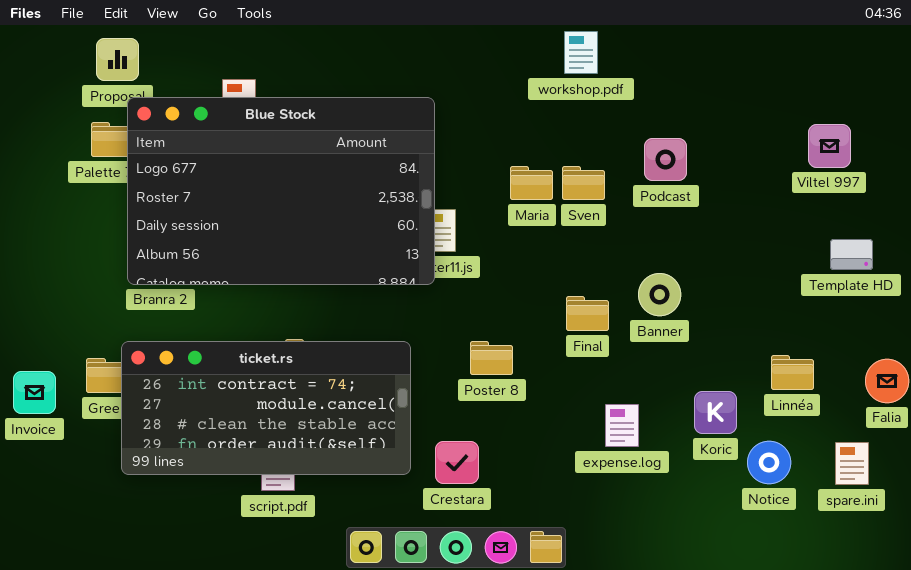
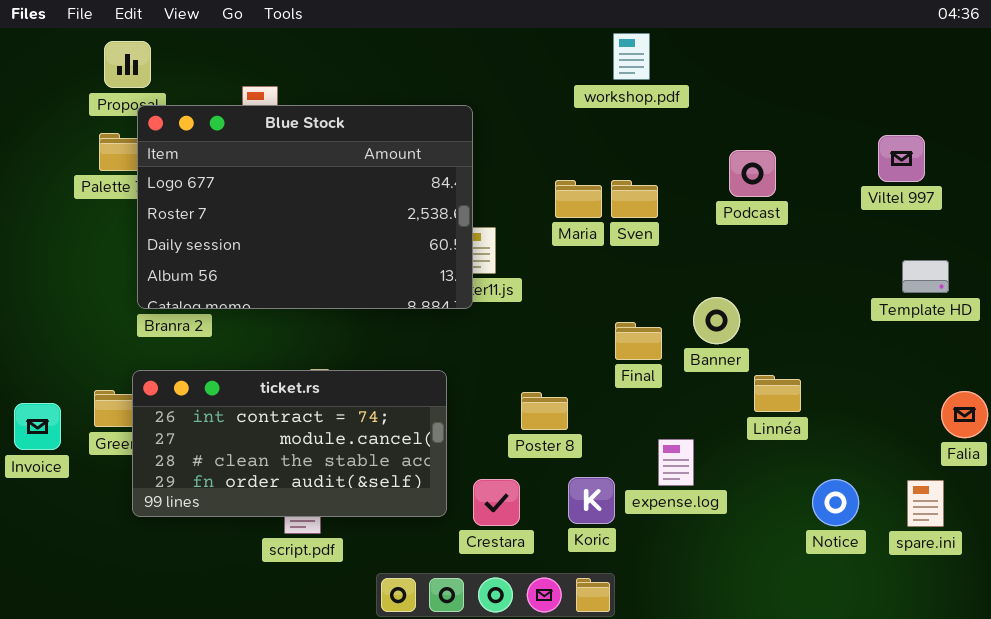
Podcast: [644,138,687,181] -> [729,150,776,197], moved
Poster 8: [470,341,513,375] -> [521,392,568,430], moved
Linnéa: [771,355,814,390] -> [754,375,801,412], moved
Koric: [694,391,737,434] -> [568,477,615,524], moved

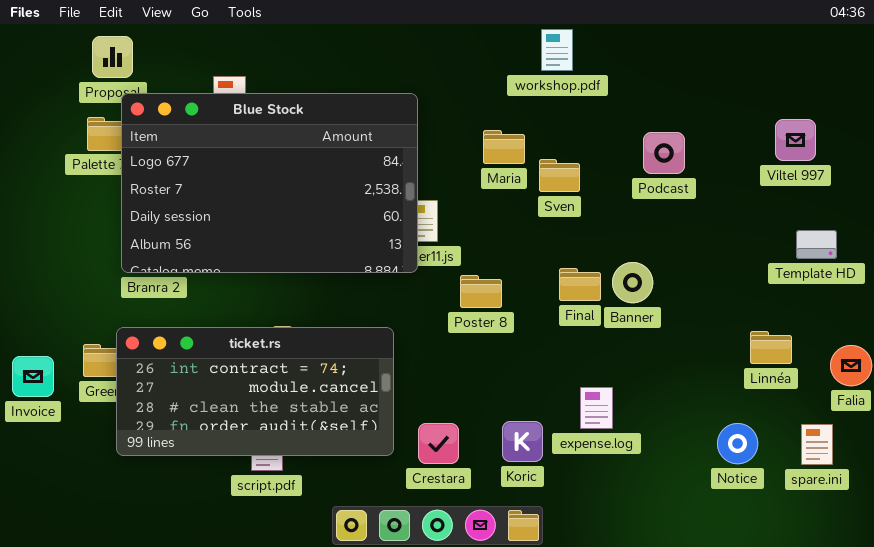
Maria: [555,180,602,218] -> [483,130,525,164], moved
Final: [615,322,662,360] -> [559,268,601,301], moved
Linnéa: [754,375,801,412] -> [750,331,792,364], moved
Poster 8: [521,392,568,430] -> [460,275,502,308], moved

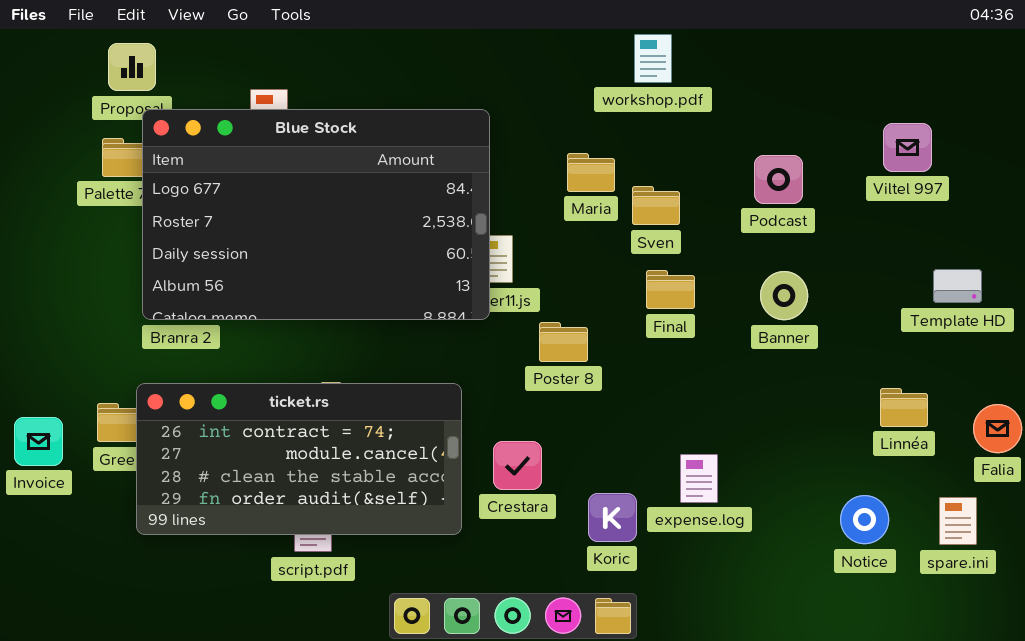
Viltel 997: [775,119,816,161] -> [883,123,932,172], moved
Banner: [612,262,653,303] -> [760,271,808,320], moved
Final: [559,268,601,301] -> [646,270,695,309], moved
Crestara: [418,423,459,464] -> [493,441,542,490], moved

